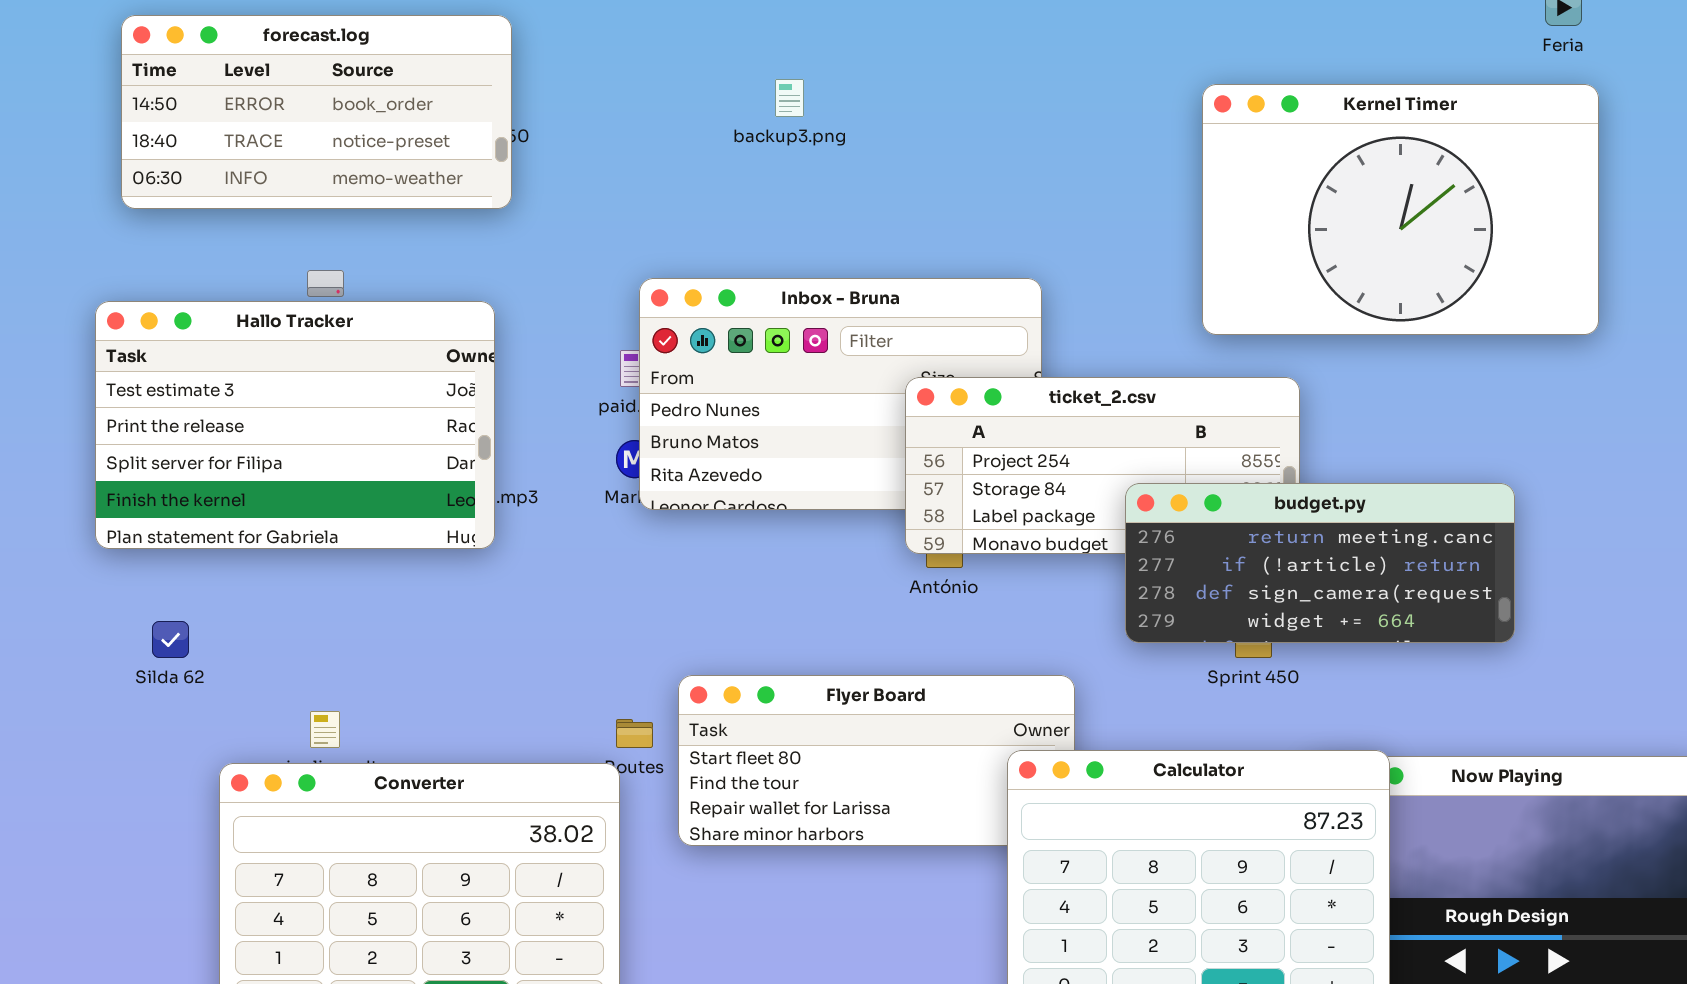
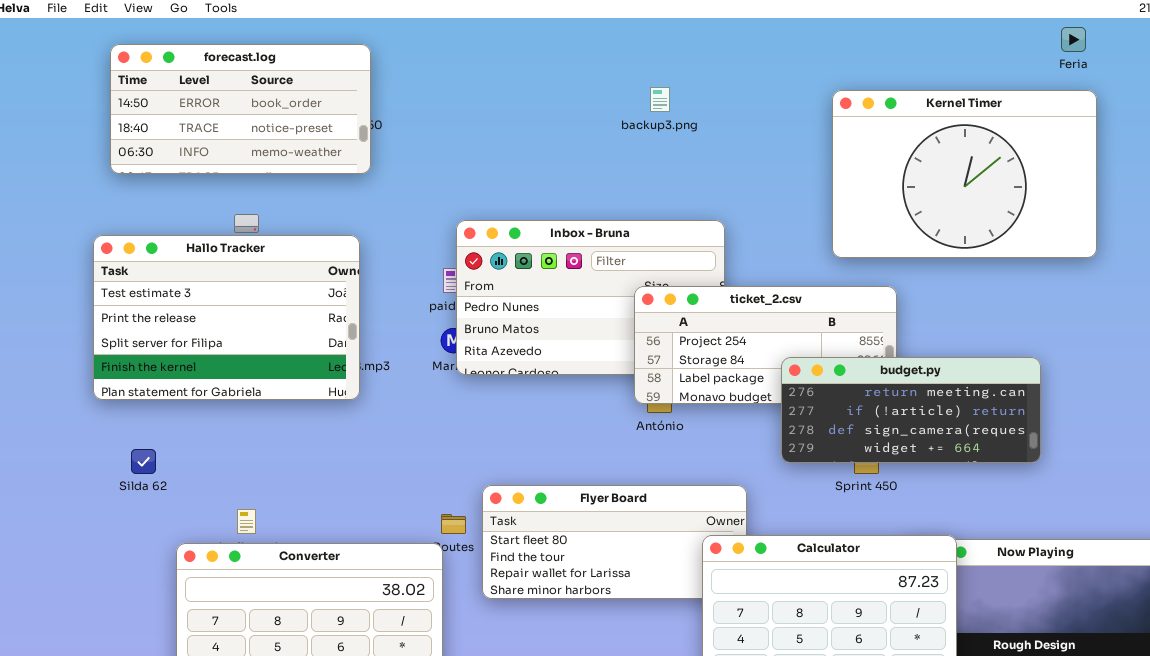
backup3.png: [775,79,804,117] -> [650,87,670,112], moved

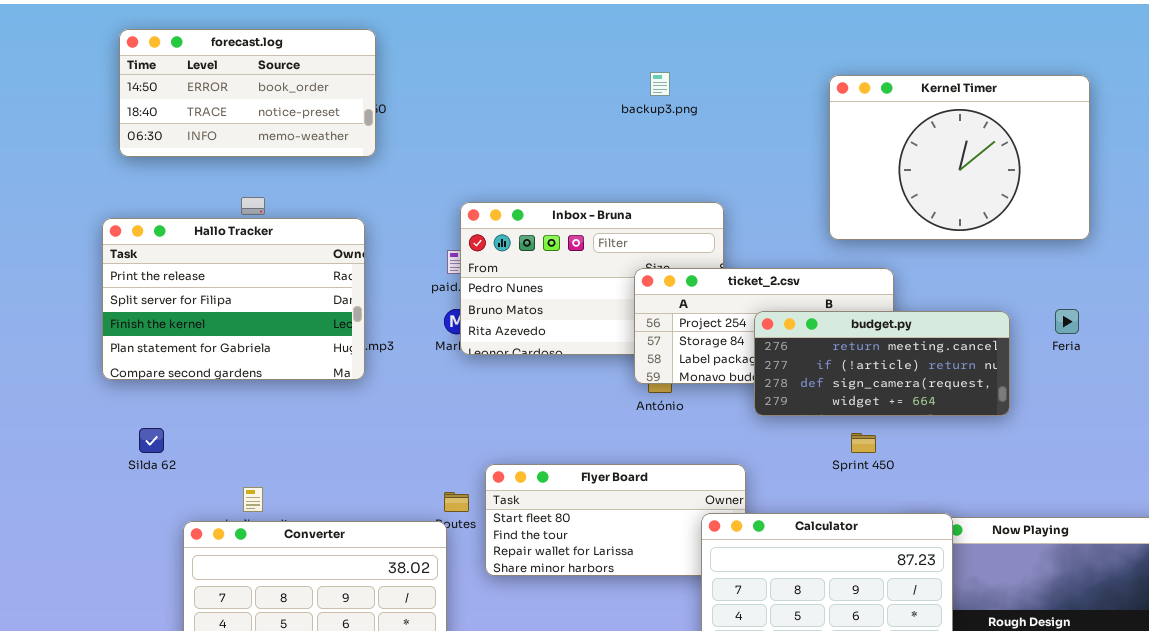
Feria: [1061,27,1086,52] -> [1055,309,1079,334], moved
Hallo Tracker: [93,235,360,400] -> [102,218,365,380], scrolled down 1 row
budget.py: [781,357,1041,463] -> [754,311,1010,416], moved

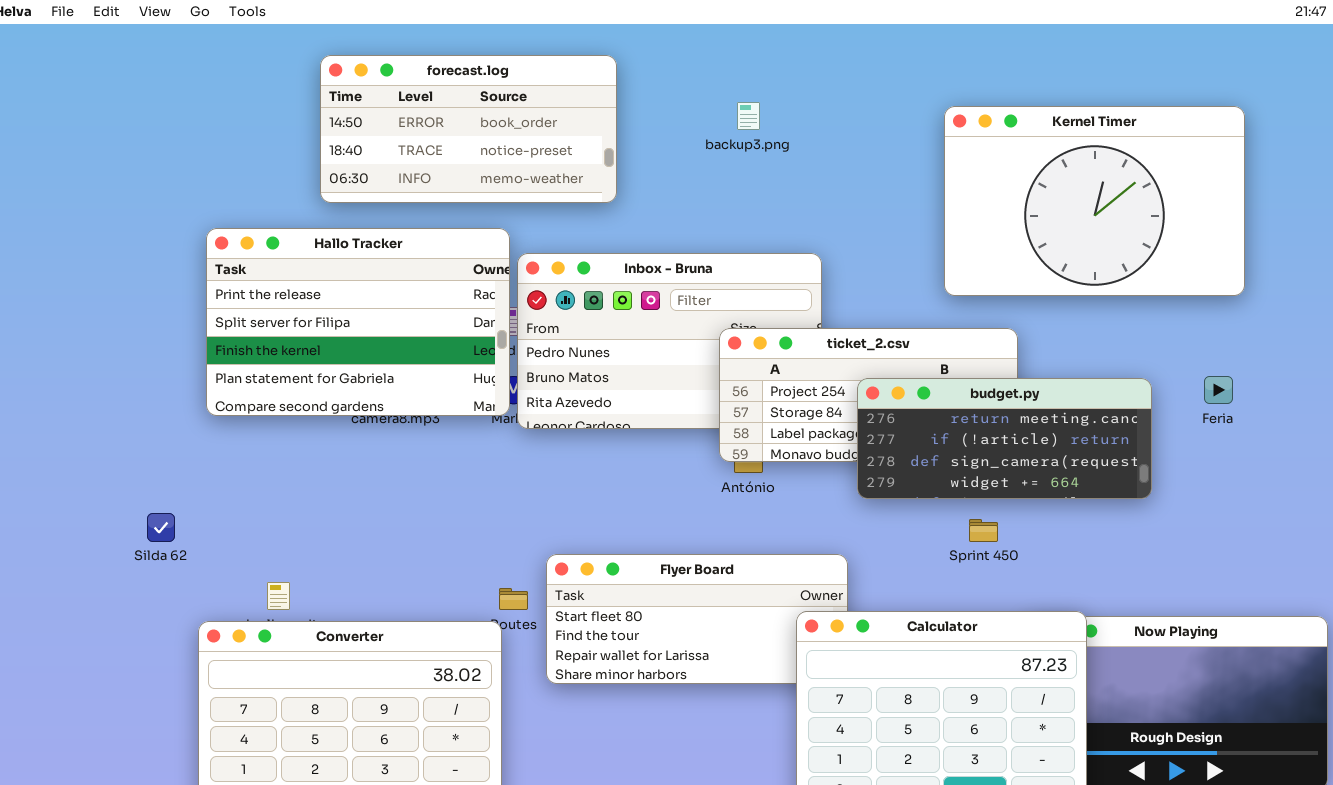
forecast.log: [119,29,376,157] -> [320,55,617,203], moved
Hallo Tracker: [102,218,365,380] -> [206,228,510,416], moved

